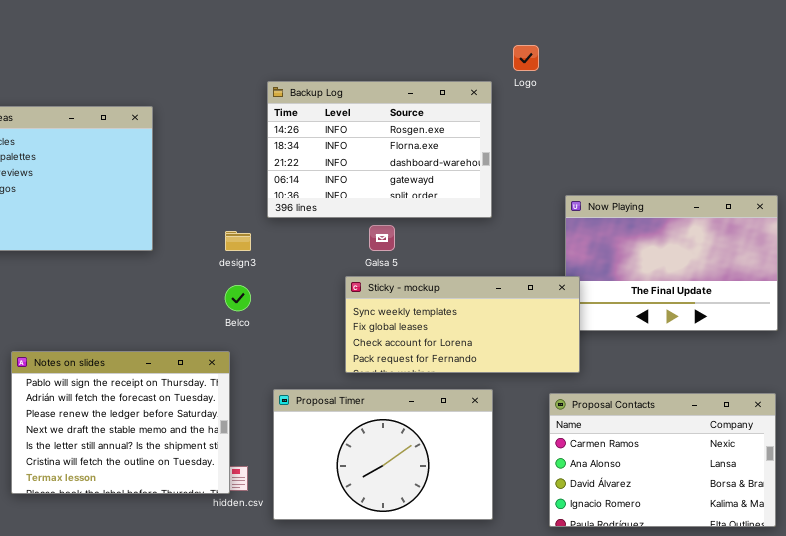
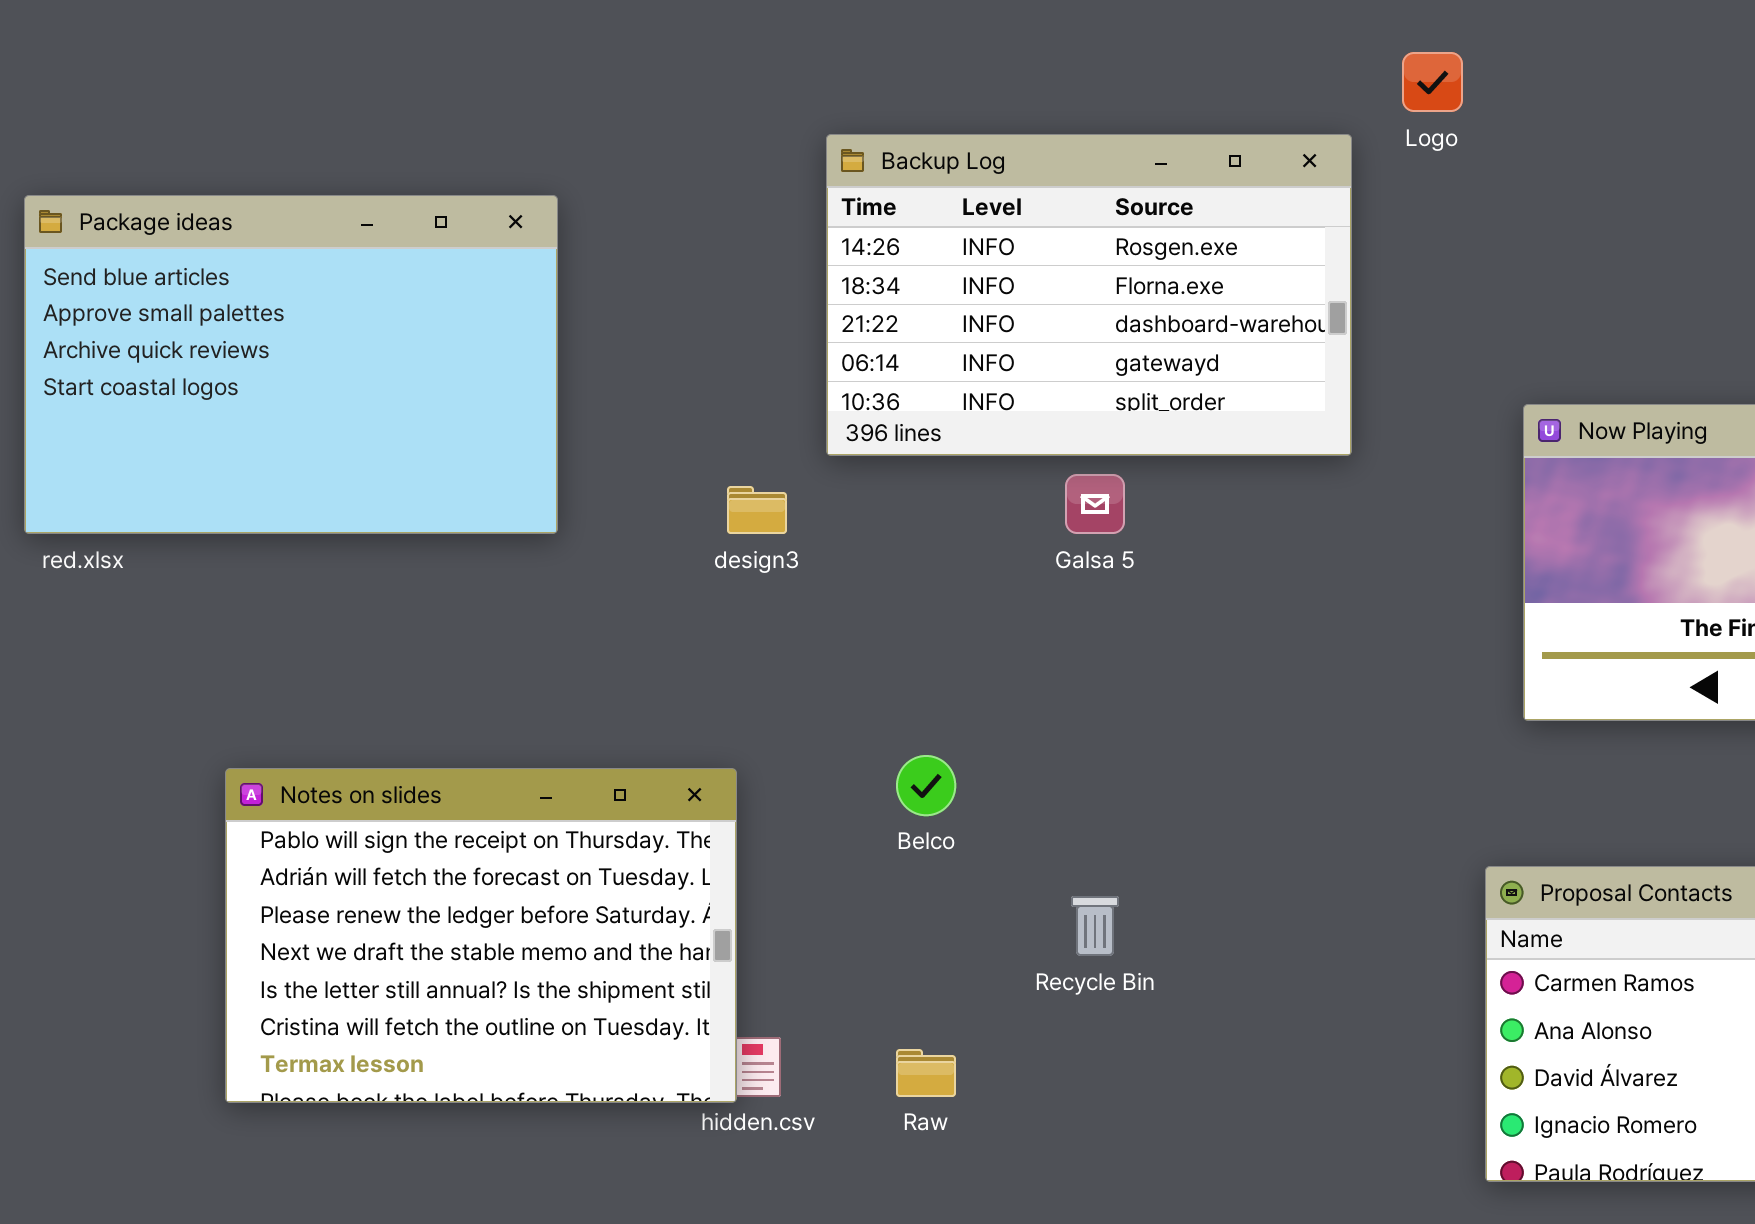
Sticky - mockup: [345,276,580,373] -> none, closed
Belco: [225,285,251,311] -> [896,755,956,816], moved
Proposal Timer: [273,389,493,520] -> none, closed

